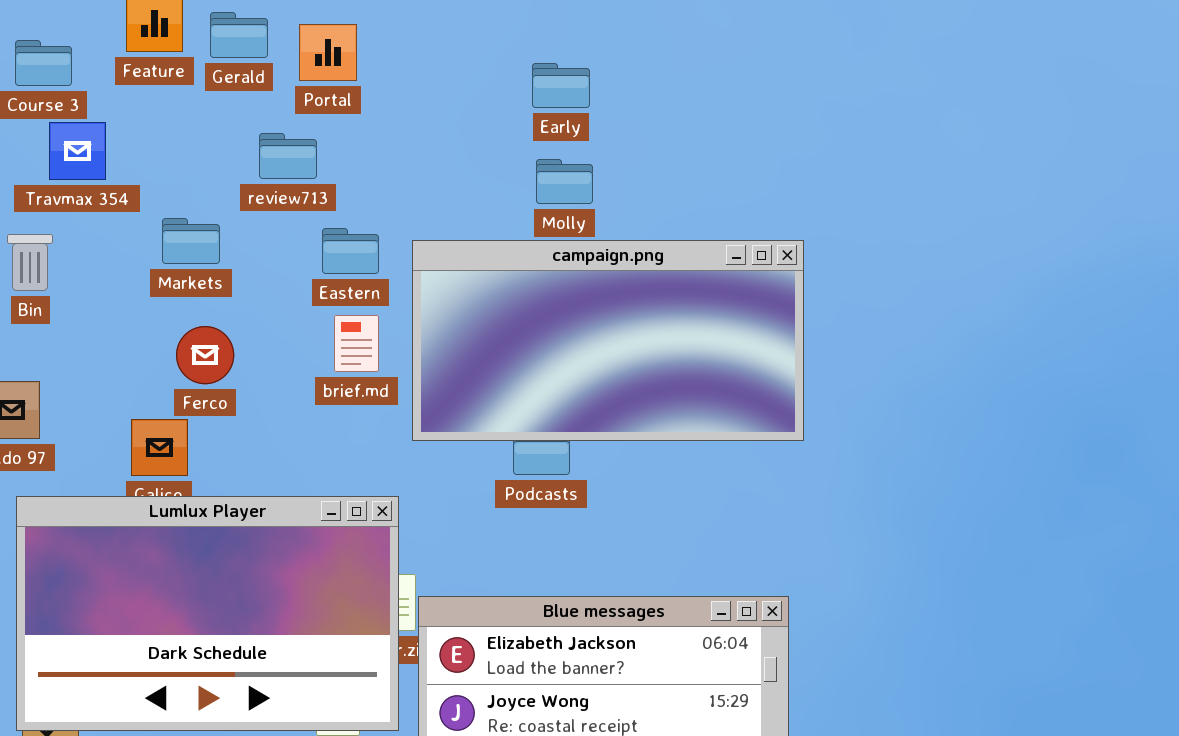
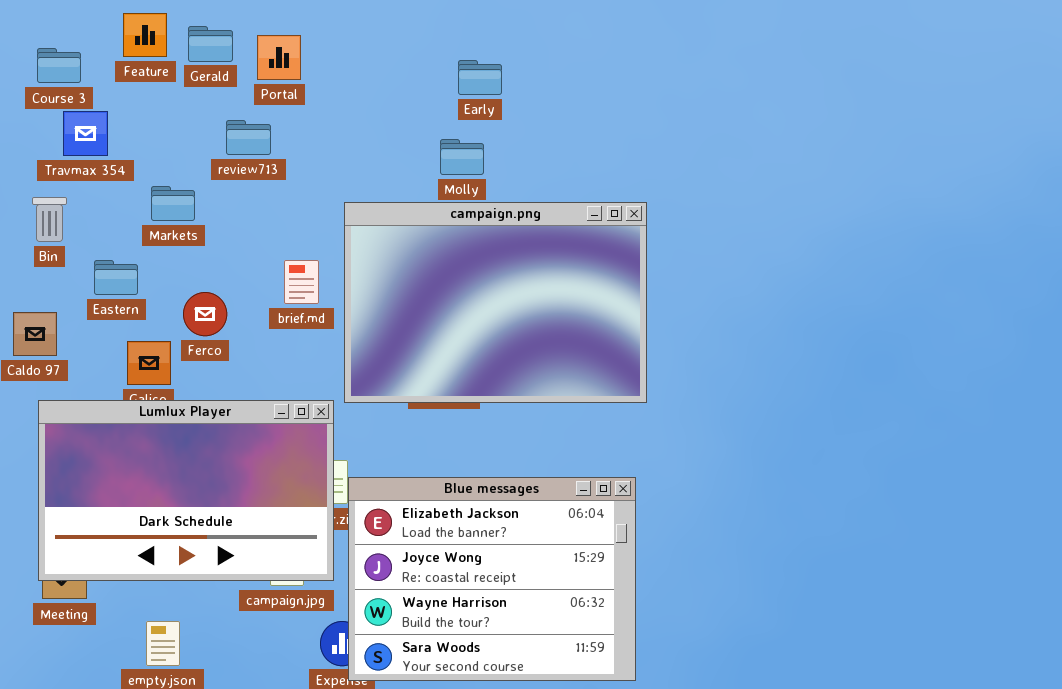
Early: [532,63,590,108] -> [458,60,502,95], moved
Eastern: [322,228,379,274] -> [94,260,138,295], moved
campaign.png: [412,240,804,441] -> [344,202,647,403], resized
Ferco: [176,326,234,384] -> [183,292,227,336], moved

